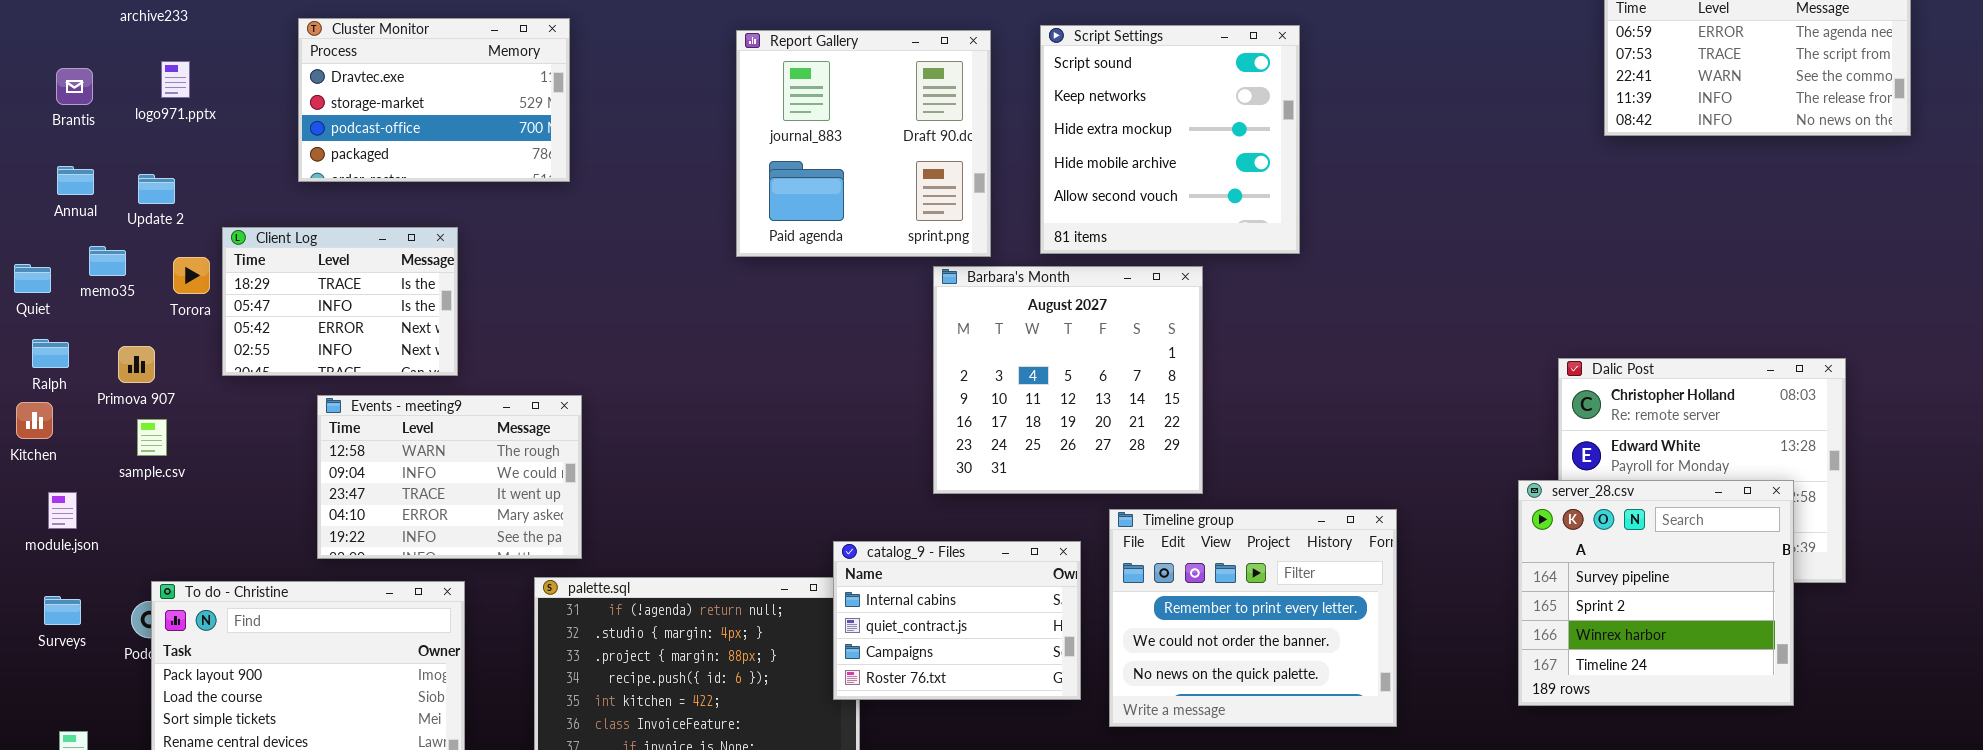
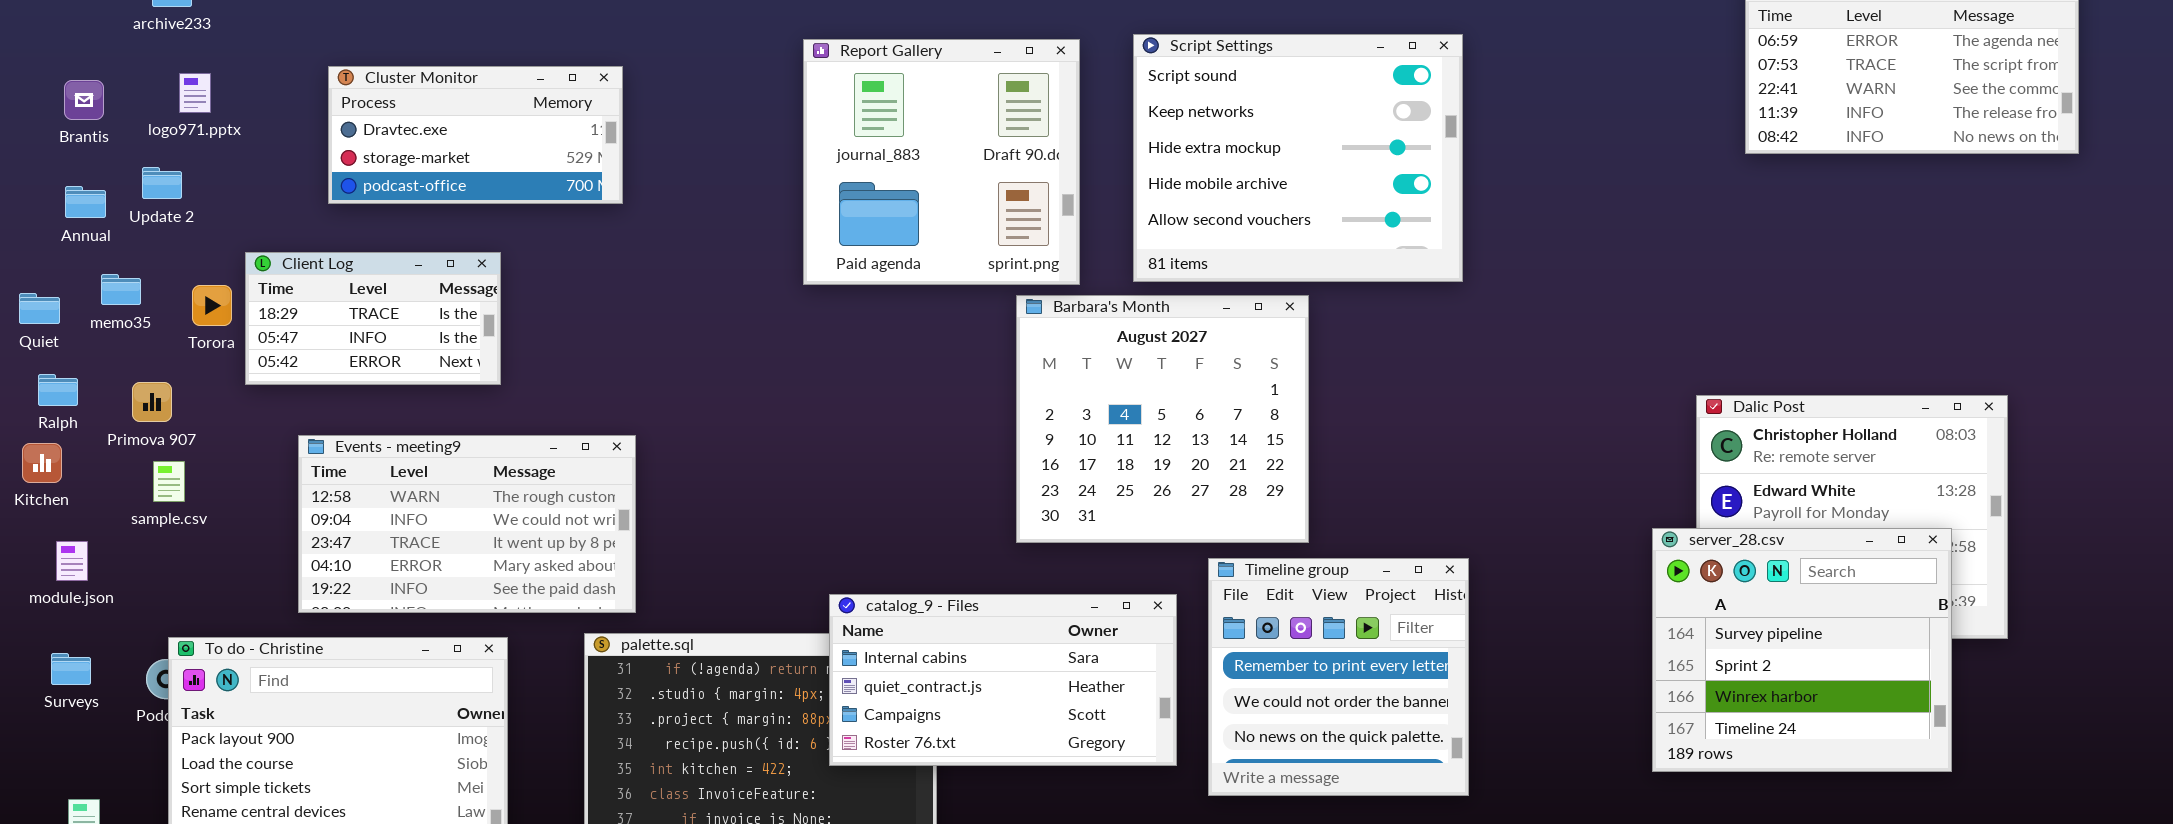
Cluster Monitor: [298,18,570,182] -> [328,66,623,204], resized
Script Settings: [1040,25,1300,254] -> [1133,34,1463,282], resized
Update 2: [138,174,175,204] -> [142,167,182,199], moved
Client Log: [222,227,458,376] -> [245,252,501,385], resized
Events - meeting9: [317,395,582,559] -> [298,435,636,613], resized
Timeline group: [1109,509,1397,727] -> [1208,558,1469,796], resized
catalog_9 - Files: [833,541,1081,700] -> [829,594,1177,766], resized

